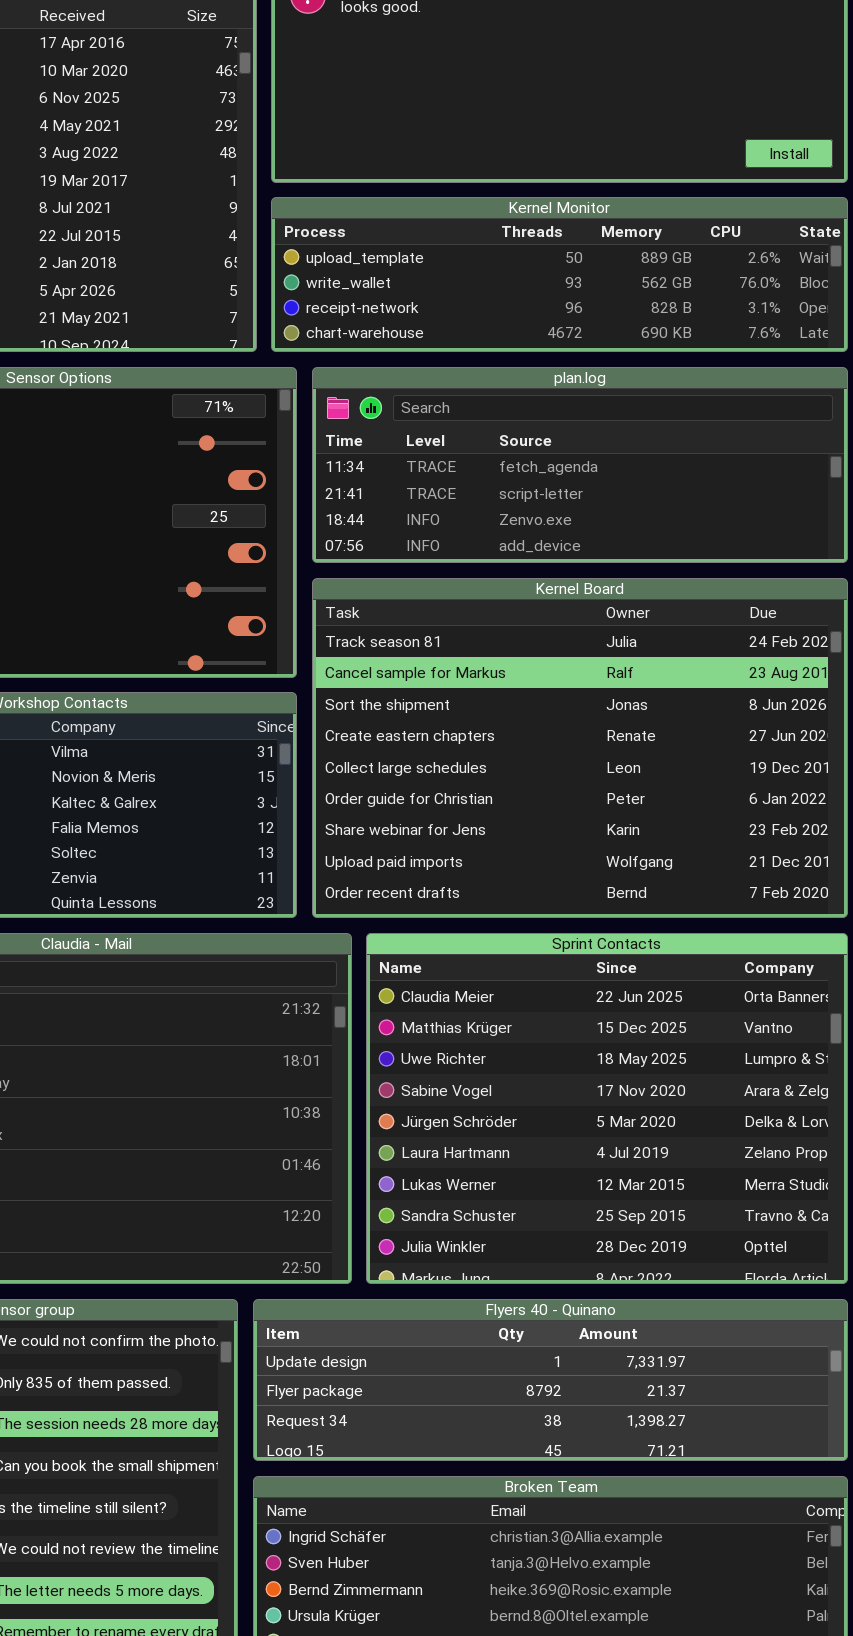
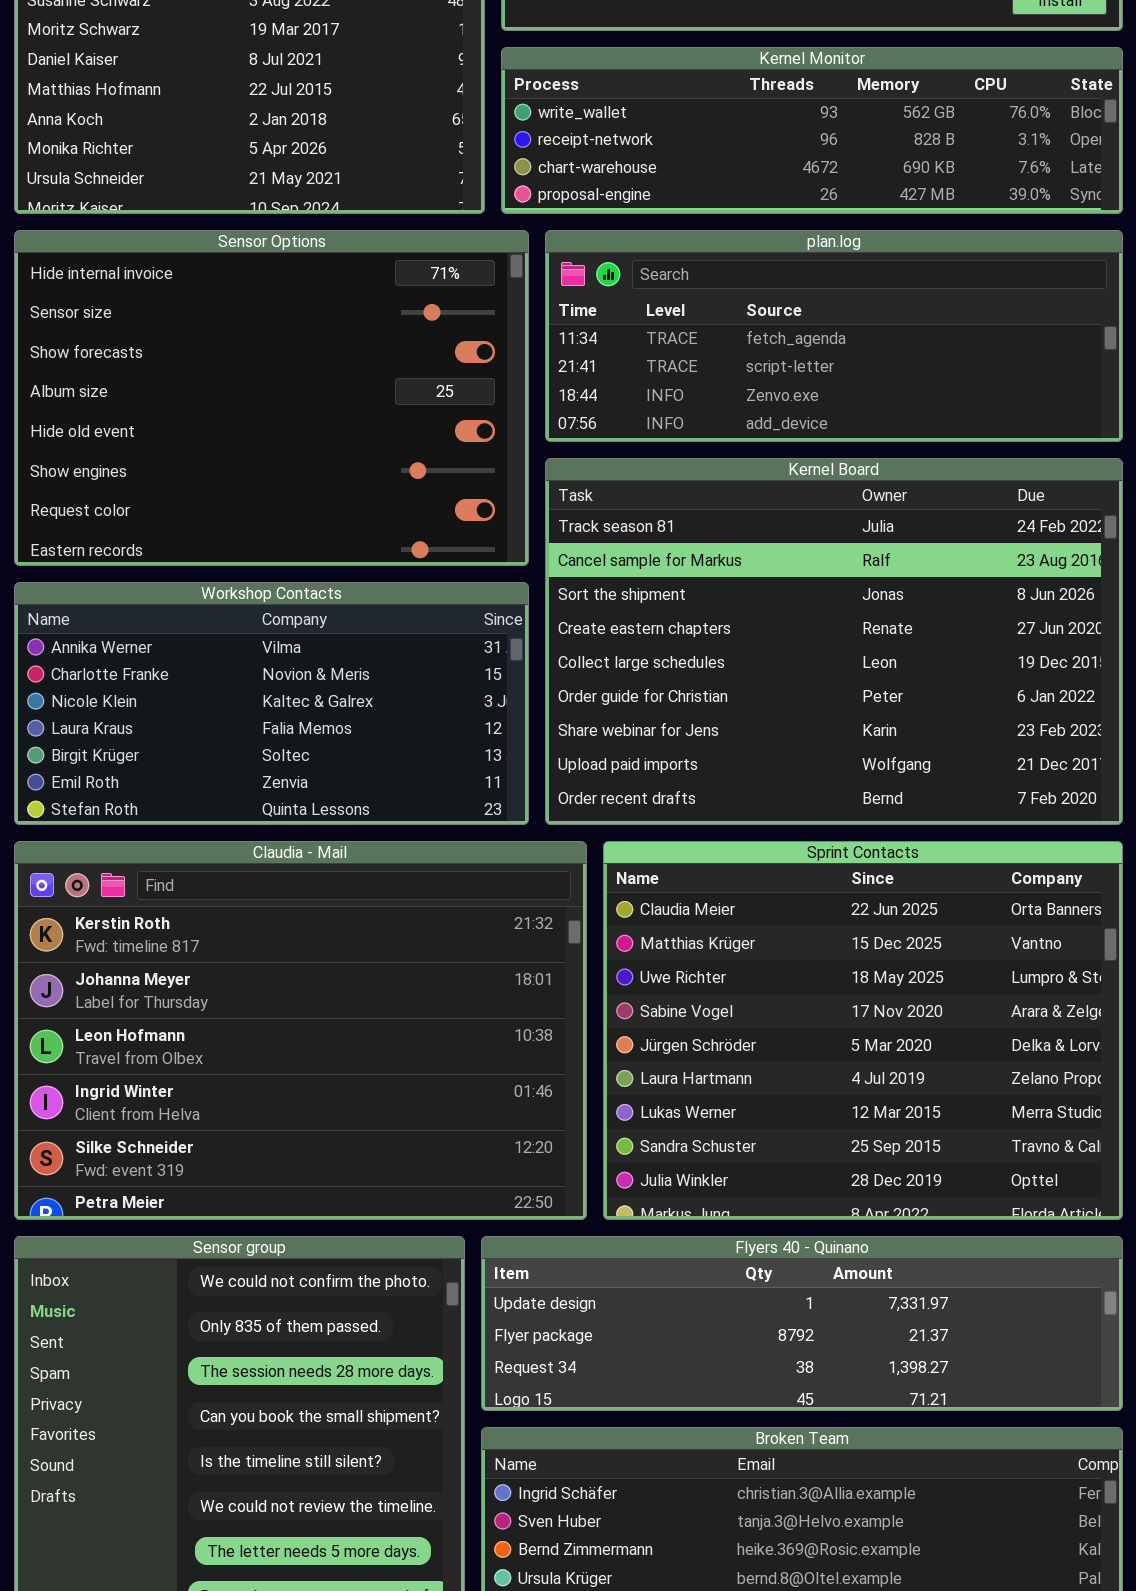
Kernel Monitor: [271,197,848,352] -> [501,47,1123,214], scrolled down 1 row

